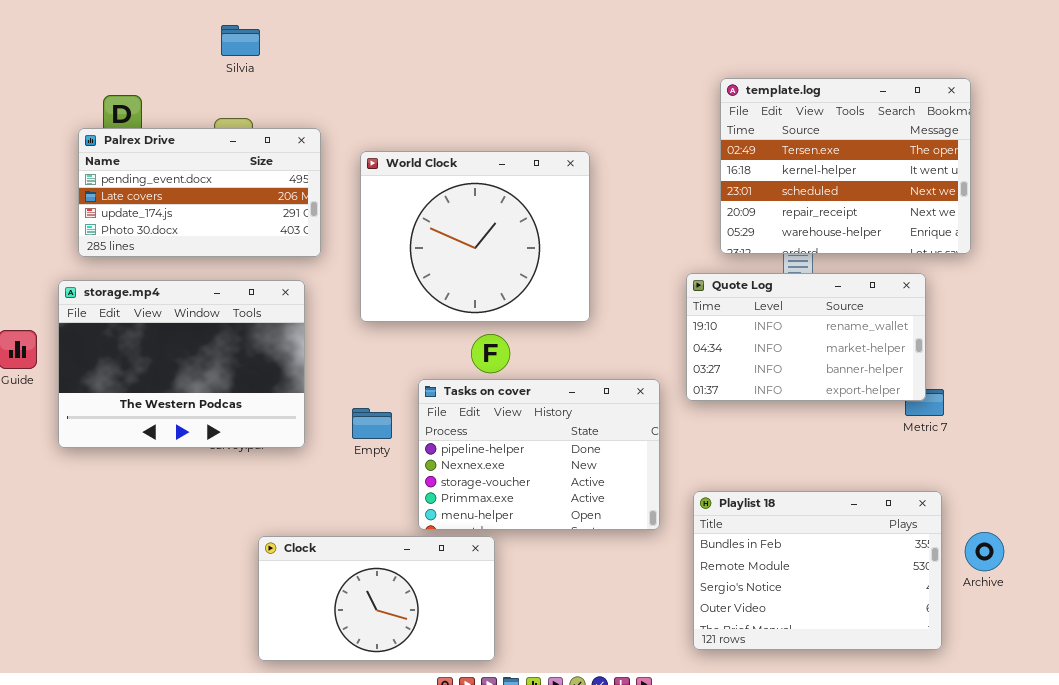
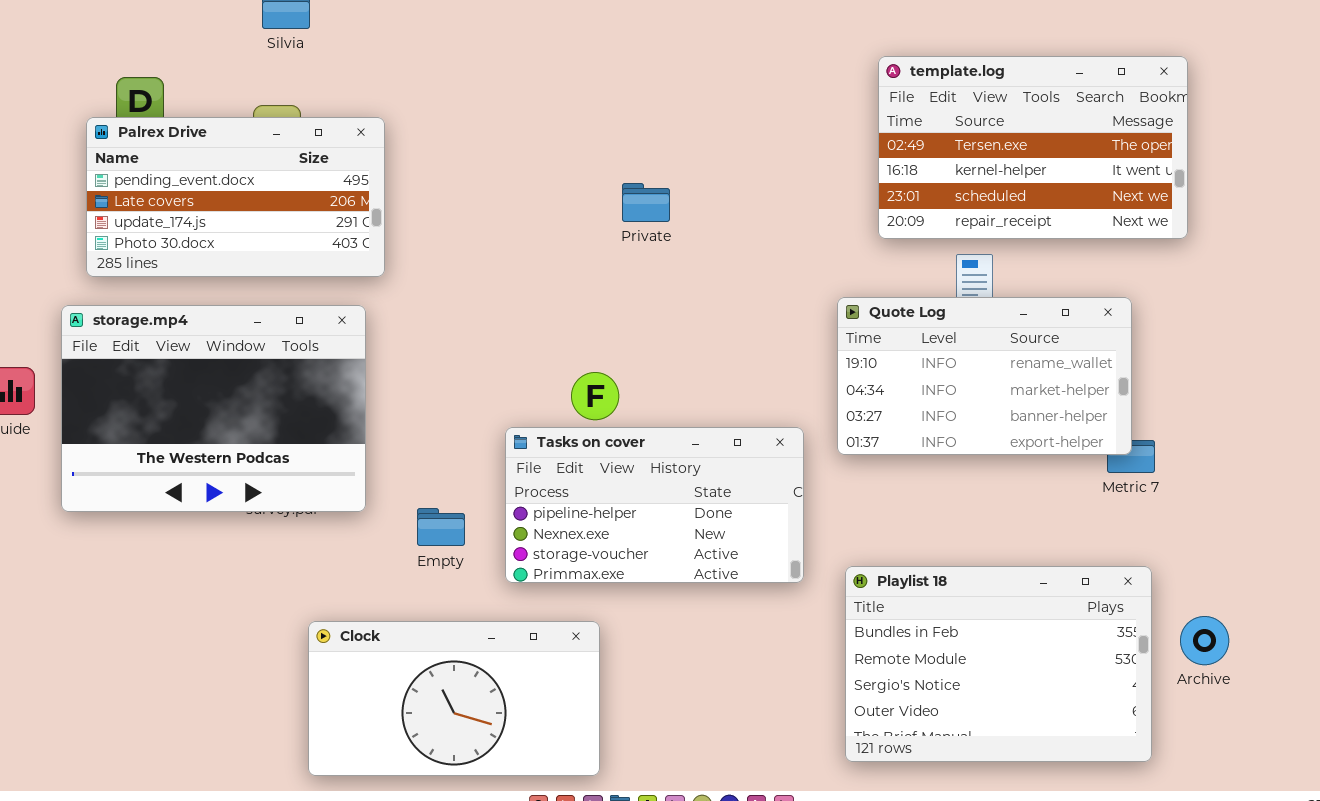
template.log: [720,78,971,254] -> [878,56,1188,239], resized
World Clock: [360,151,590,322] -> none, closed
Tasks on cover: [418,379,660,530] -> [505,427,804,583], resized
Empty: [352,408,392,439] -> [417,508,465,546], moved

